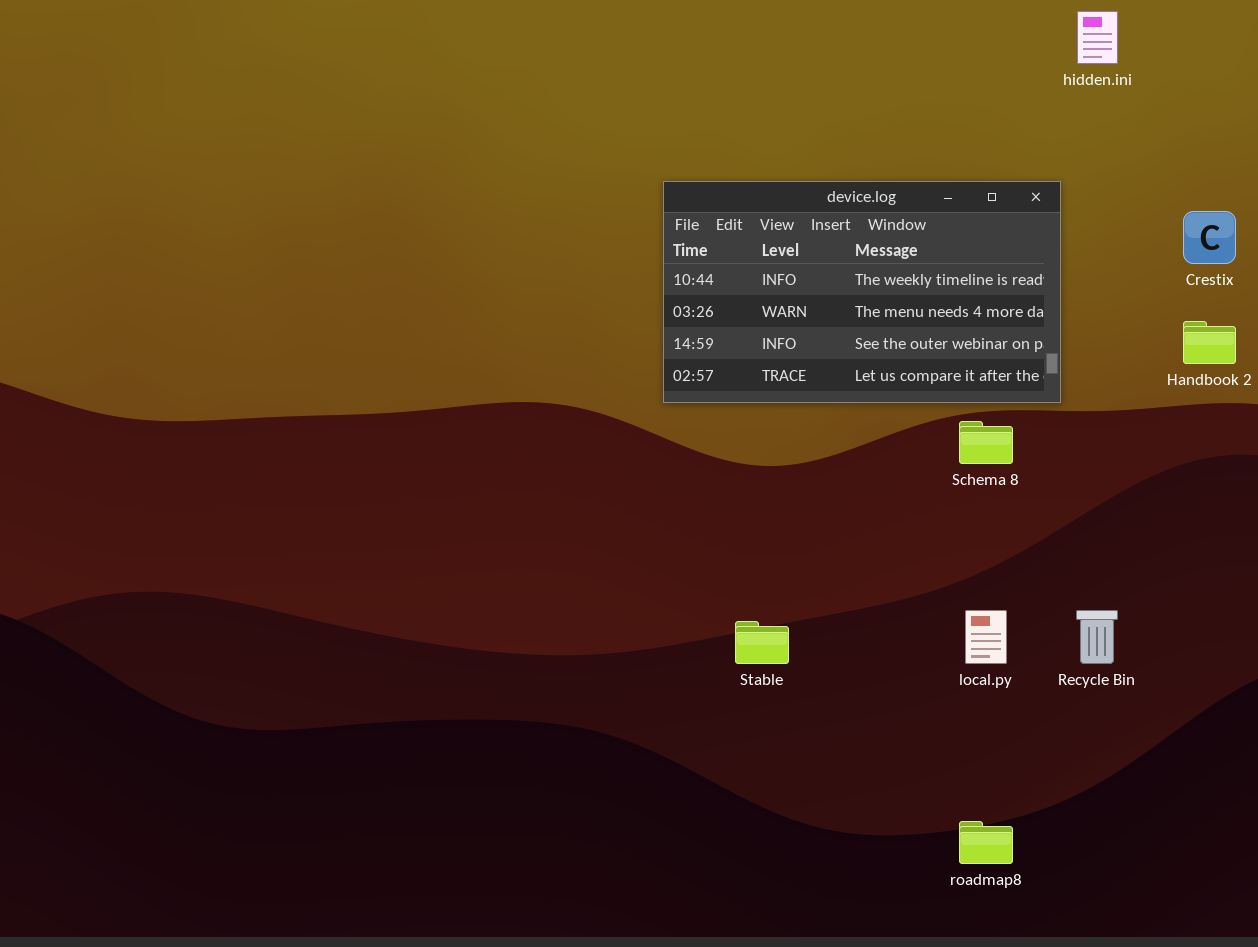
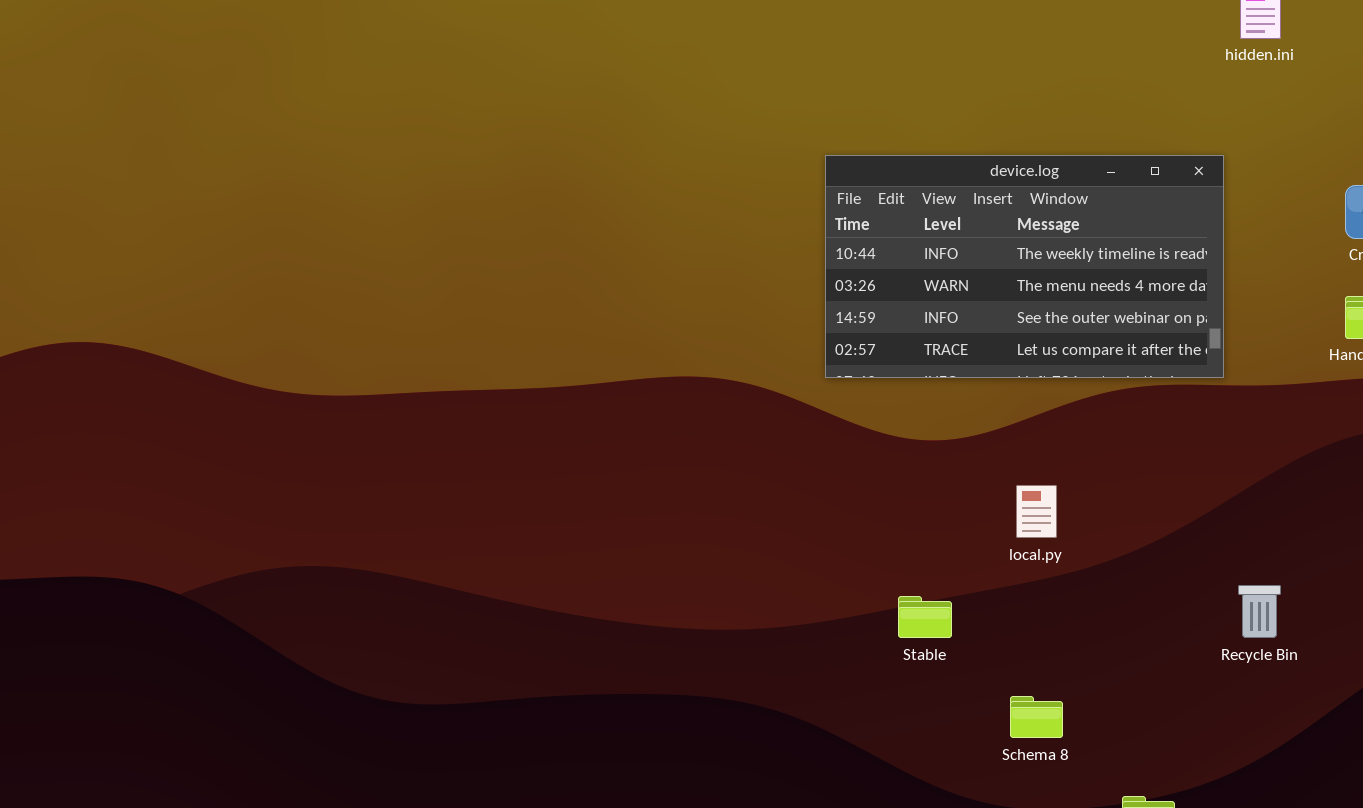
Schema 8: [959,421,1013,464] -> [1010,696,1063,738], moved
local.py: [965,610,1007,664] -> [1016,485,1057,538], moved

